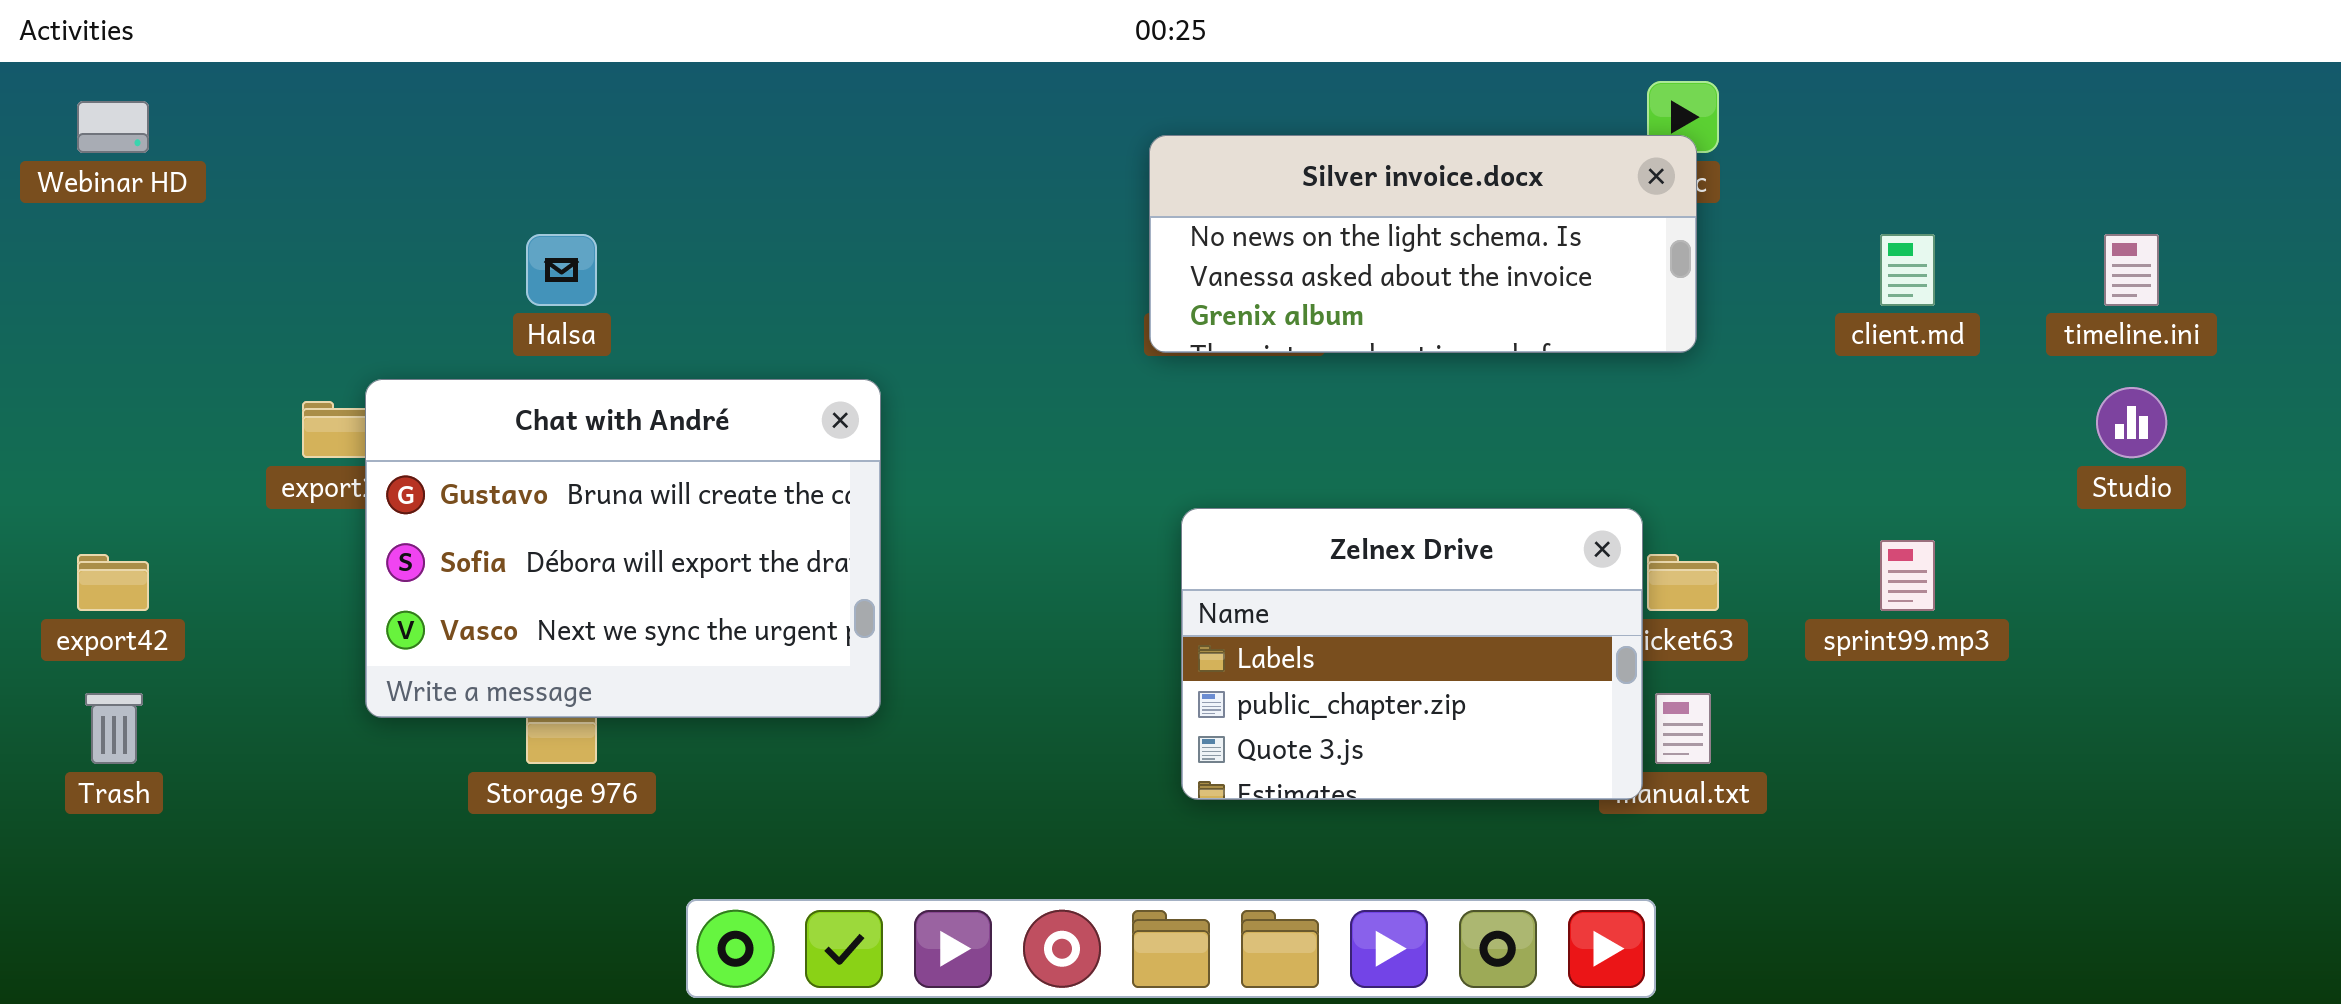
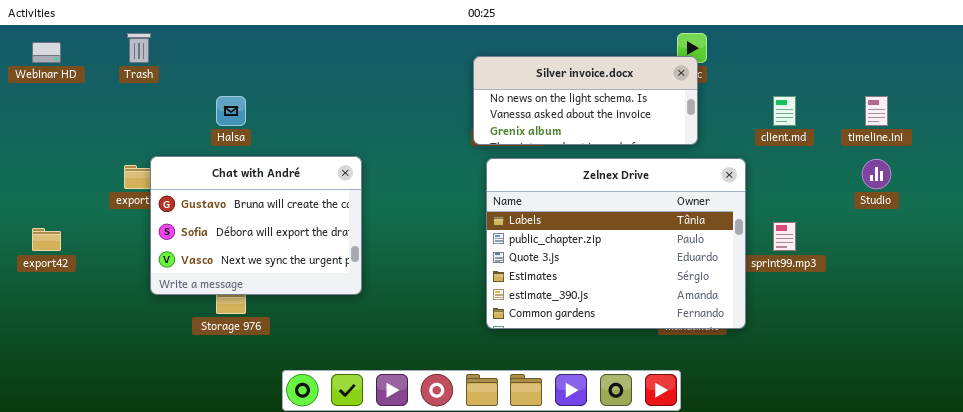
Zelnex Drive: [1181,508,1643,800] -> [486,158,746,329], resized
Trash: [85,693,143,764] -> [127,33,151,63], moved

